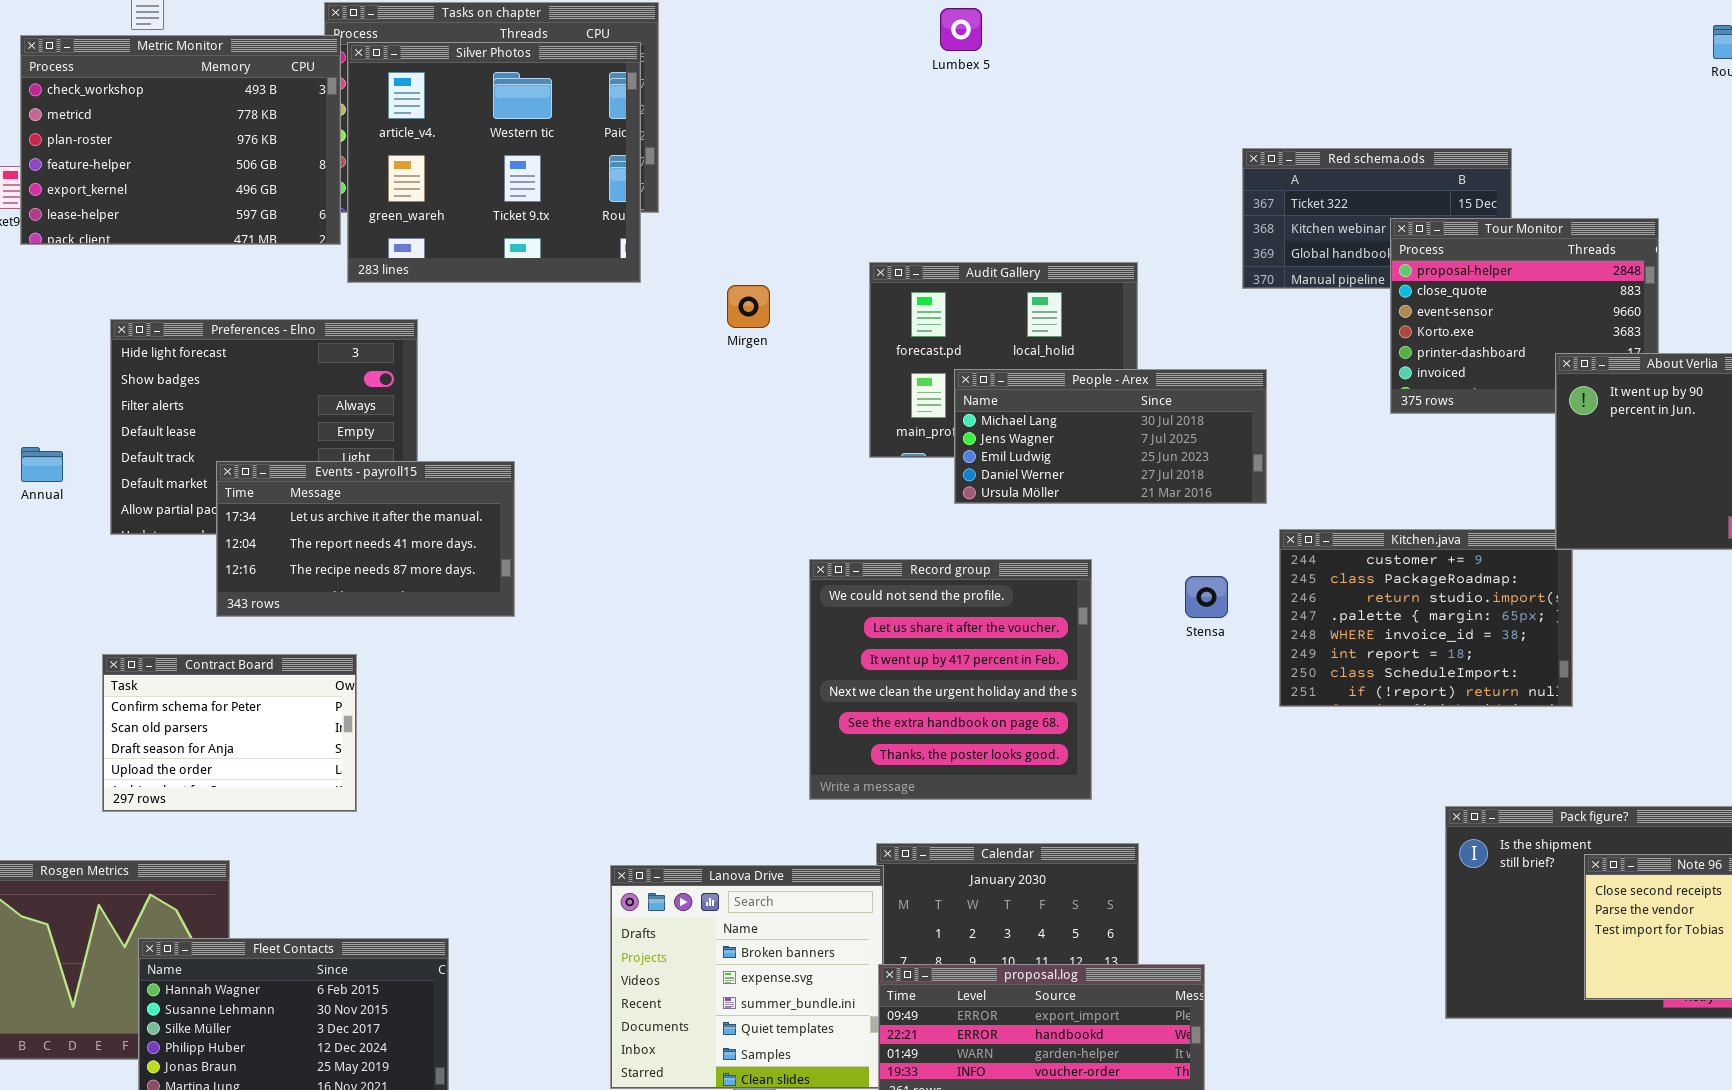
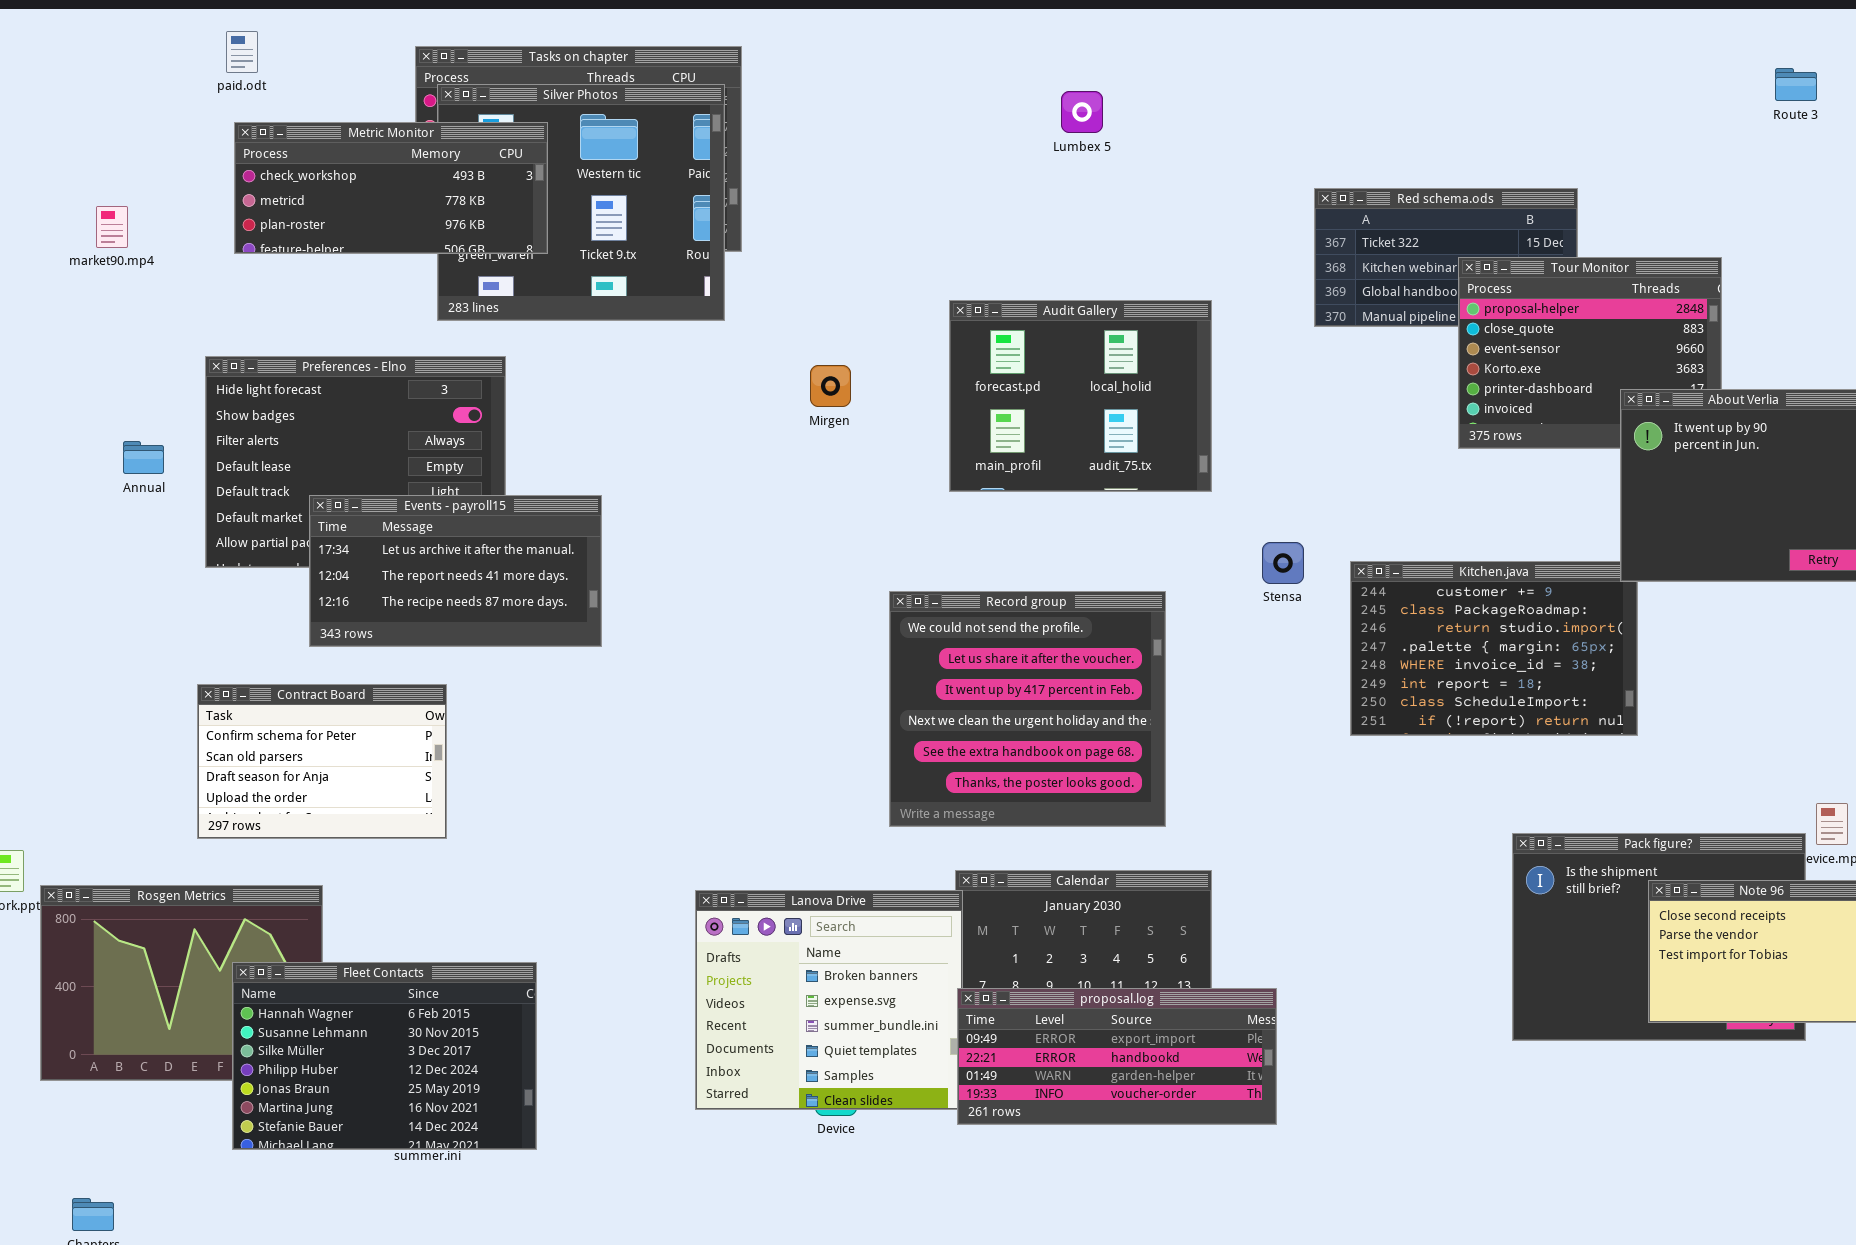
Lumbex 5: [940,8,982,51] -> [1061,91,1103,133], moved
Metric Monitor: [20,35,341,245] -> [234,122,548,254], moved, resized
Mirgen: [727,285,770,328] -> [810,365,851,407], moved
People - Arex: [954,369,1267,504] -> none, closed
Annual: [21,447,63,482] -> [123,441,164,474], moved
Stensa: [1185,576,1228,618] -> [1262,542,1304,584], moved

